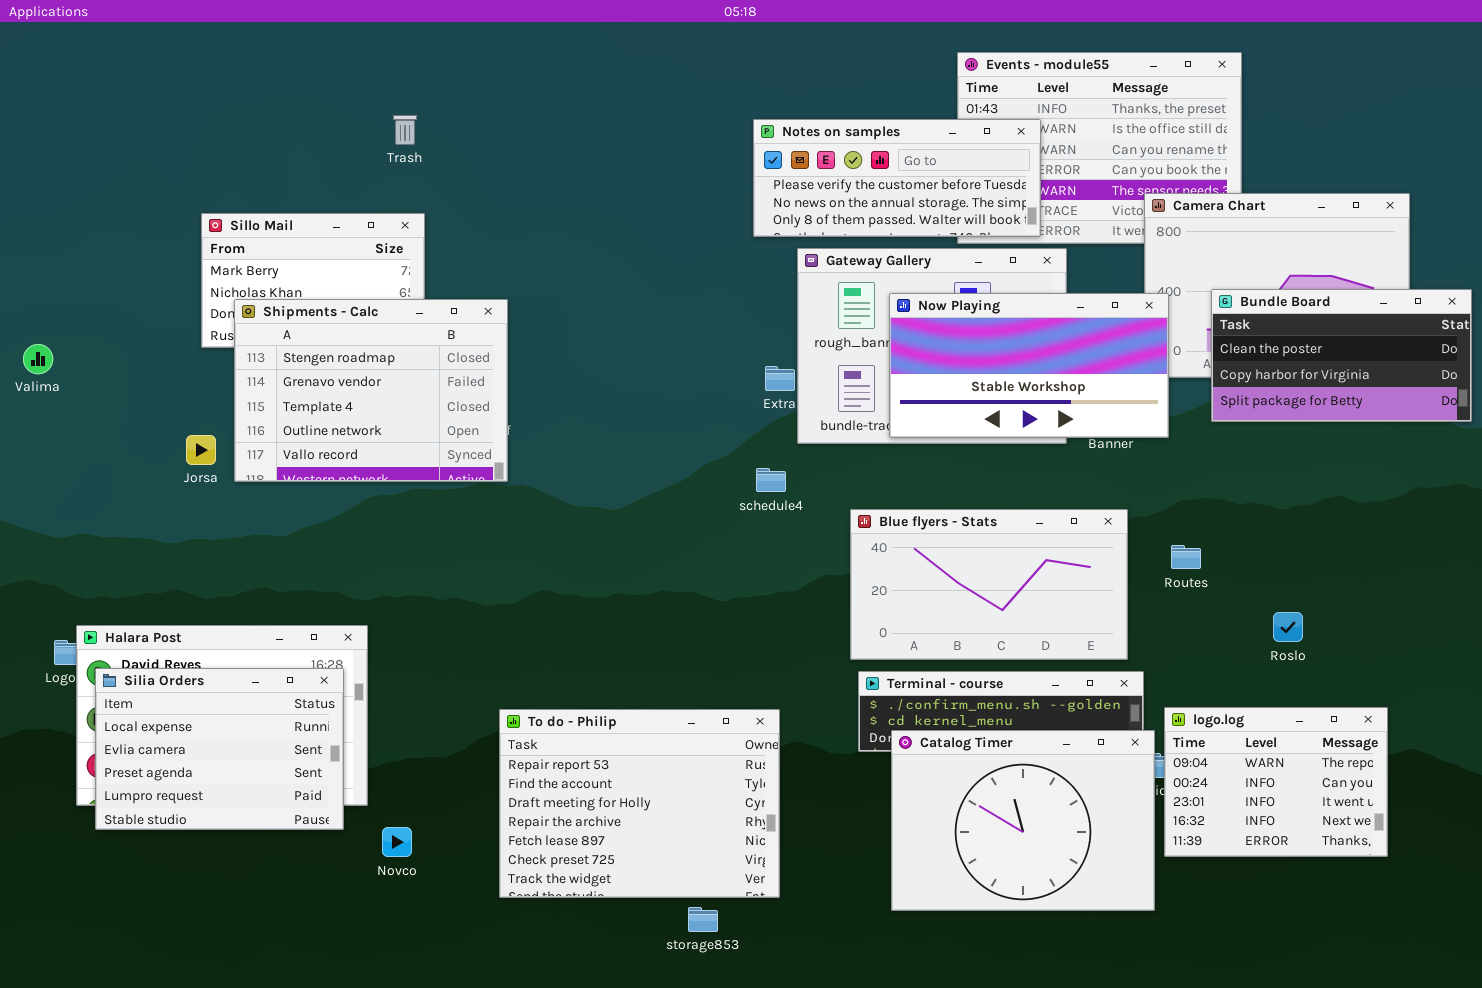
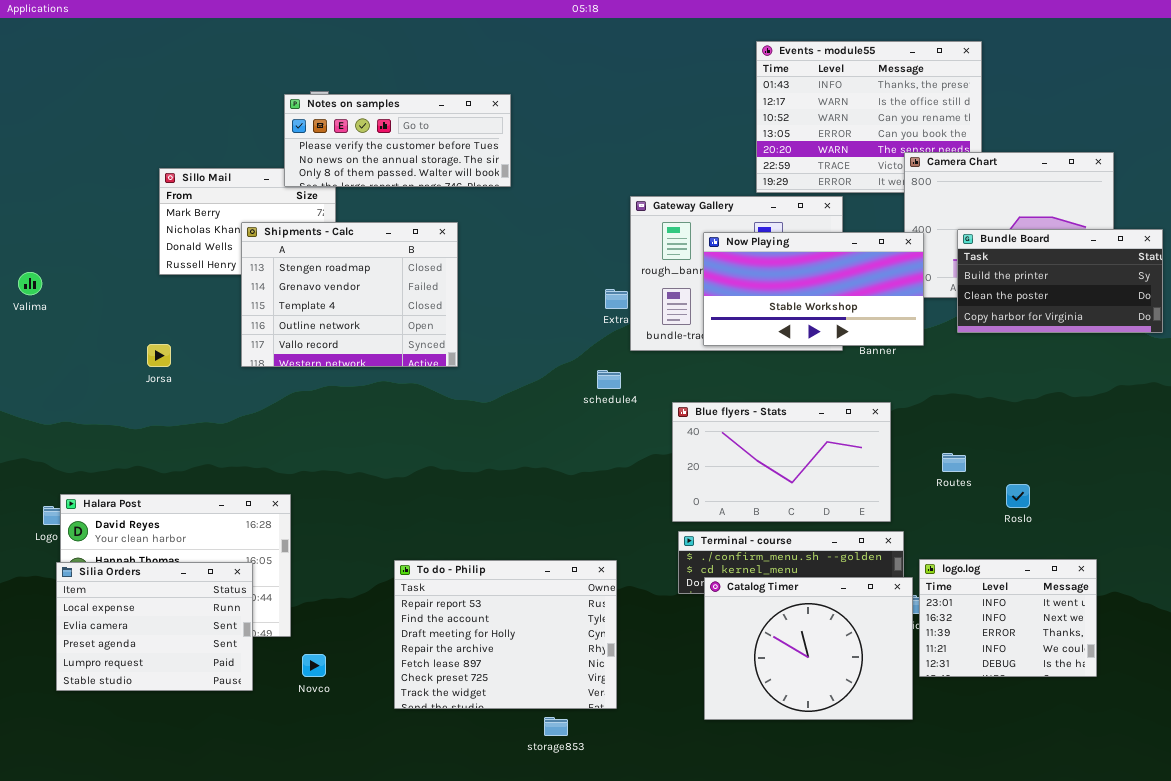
Notes on samples: [753,119,1041,237] -> [284,94,511,187], moved
Bundle Board: [1211,289,1472,422] -> [957,229,1163,333], scrolled up 1 row
Shipments - Calc: [234,299,508,482] -> [241,222,458,367], moved
Routes: [1171,545,1201,569] -> [942,453,966,472], moved
Silia Orders: [95,668,344,830] -> [56,562,253,691], moved
logo.log: [1164,707,1388,857] -> [919,559,1097,677], scrolled down 2 rows

